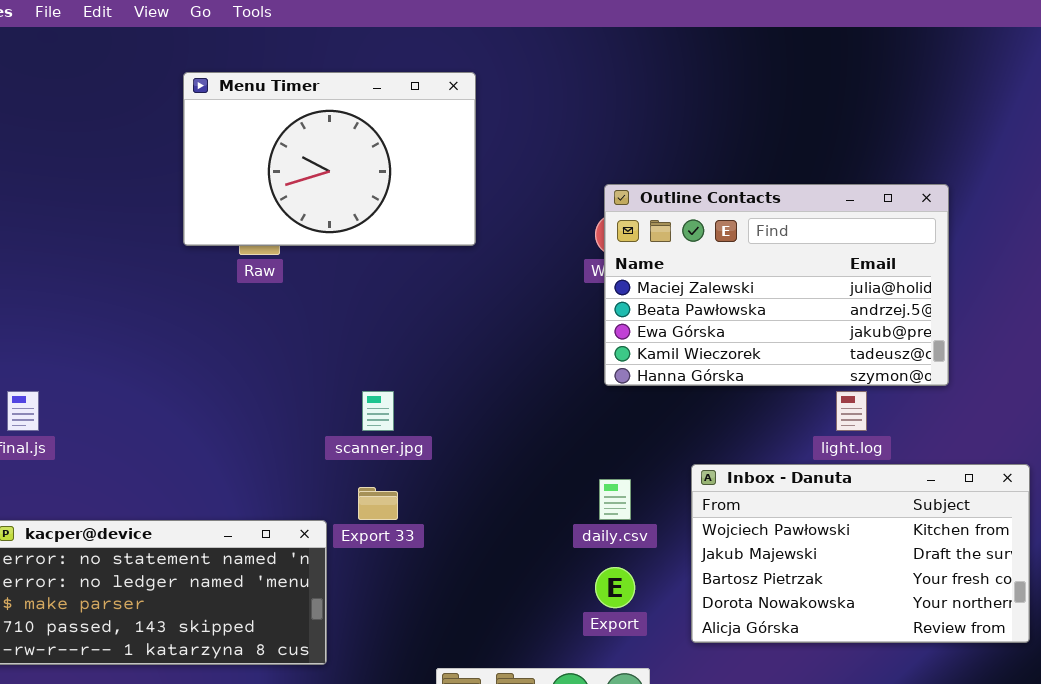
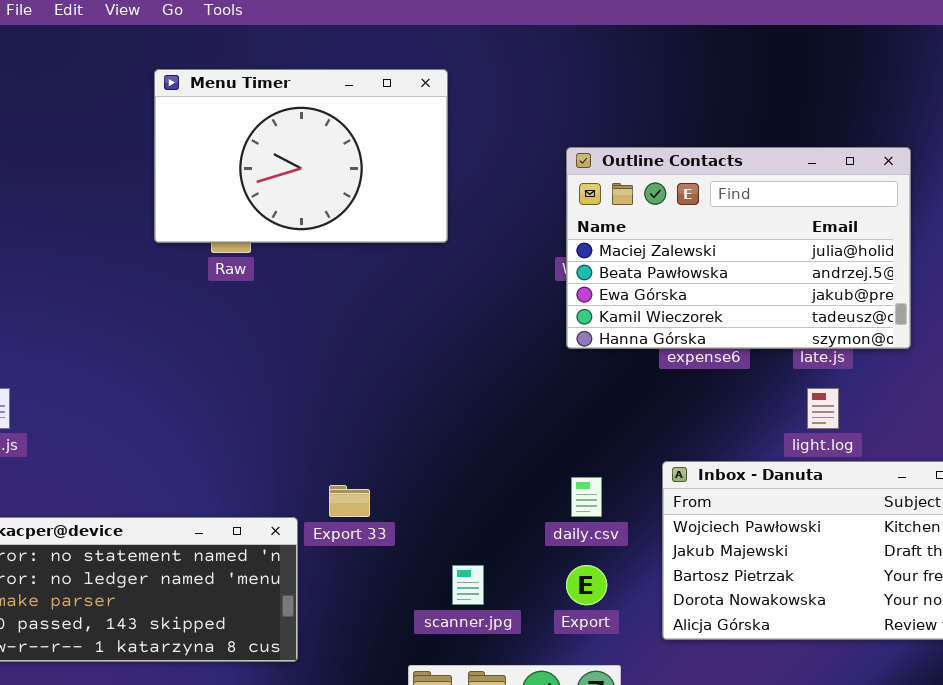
Outline Contacts: [604,184,949,386] -> [566,147,911,349], moved
scanner.jpg: [362,391,394,431] -> [452,565,484,605], moved

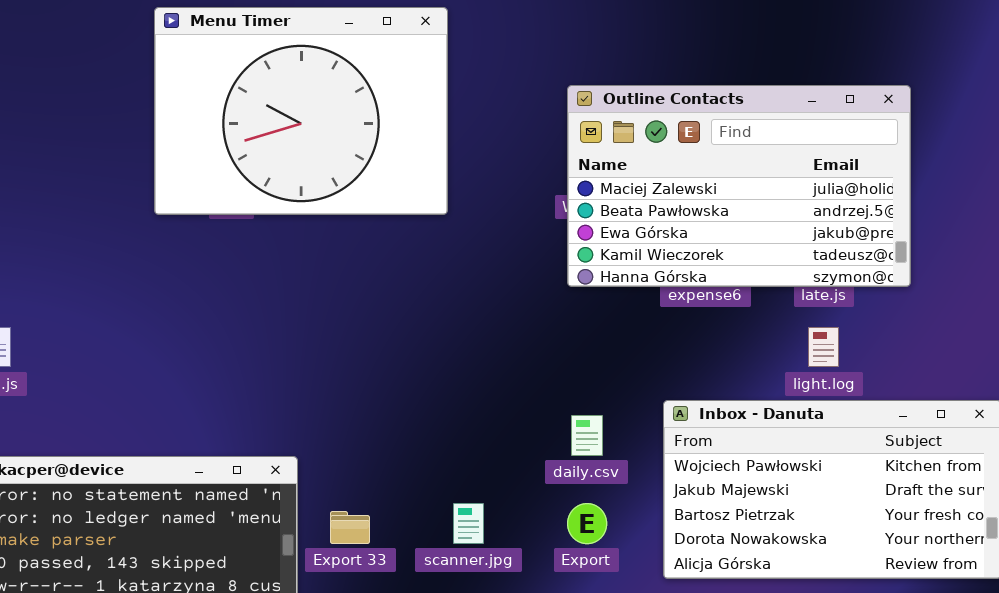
Menu Timer: [154,69,448,243] -> [154,7,448,215], resized
Export 33: [329,485,370,517] -> [330,511,370,544], moved

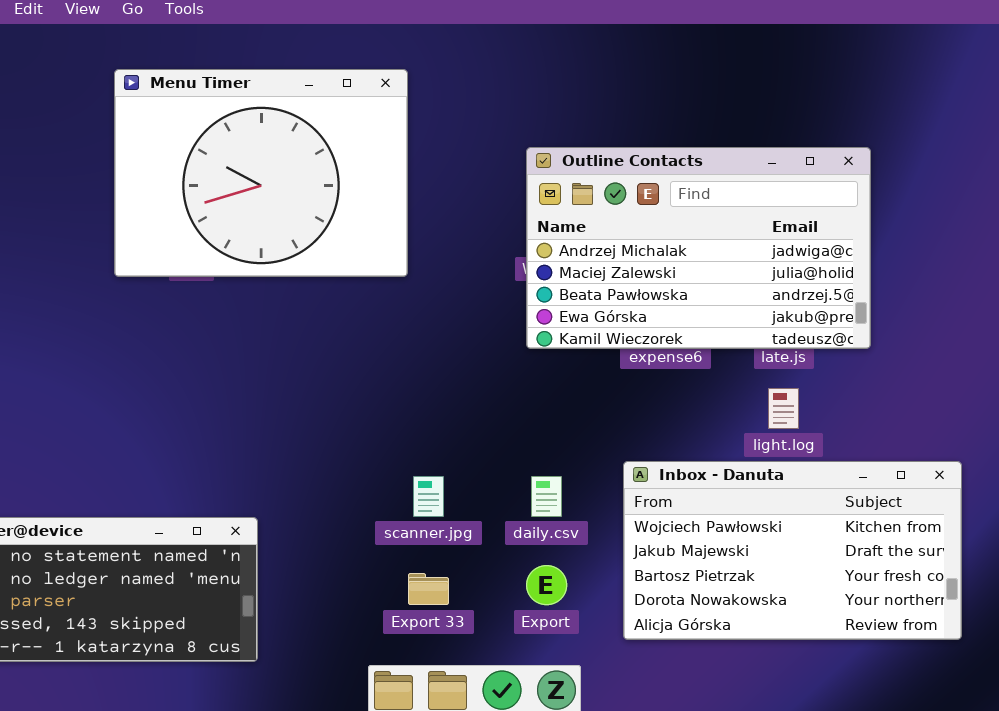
Outline Contacts: [567,85,911,287] -> [526,147,871,349], scrolled up 1 row
scanner.jpg: [453,503,484,544] -> [413,476,444,517], moved
Export 33: [330,511,370,544] -> [408,573,449,605], moved

